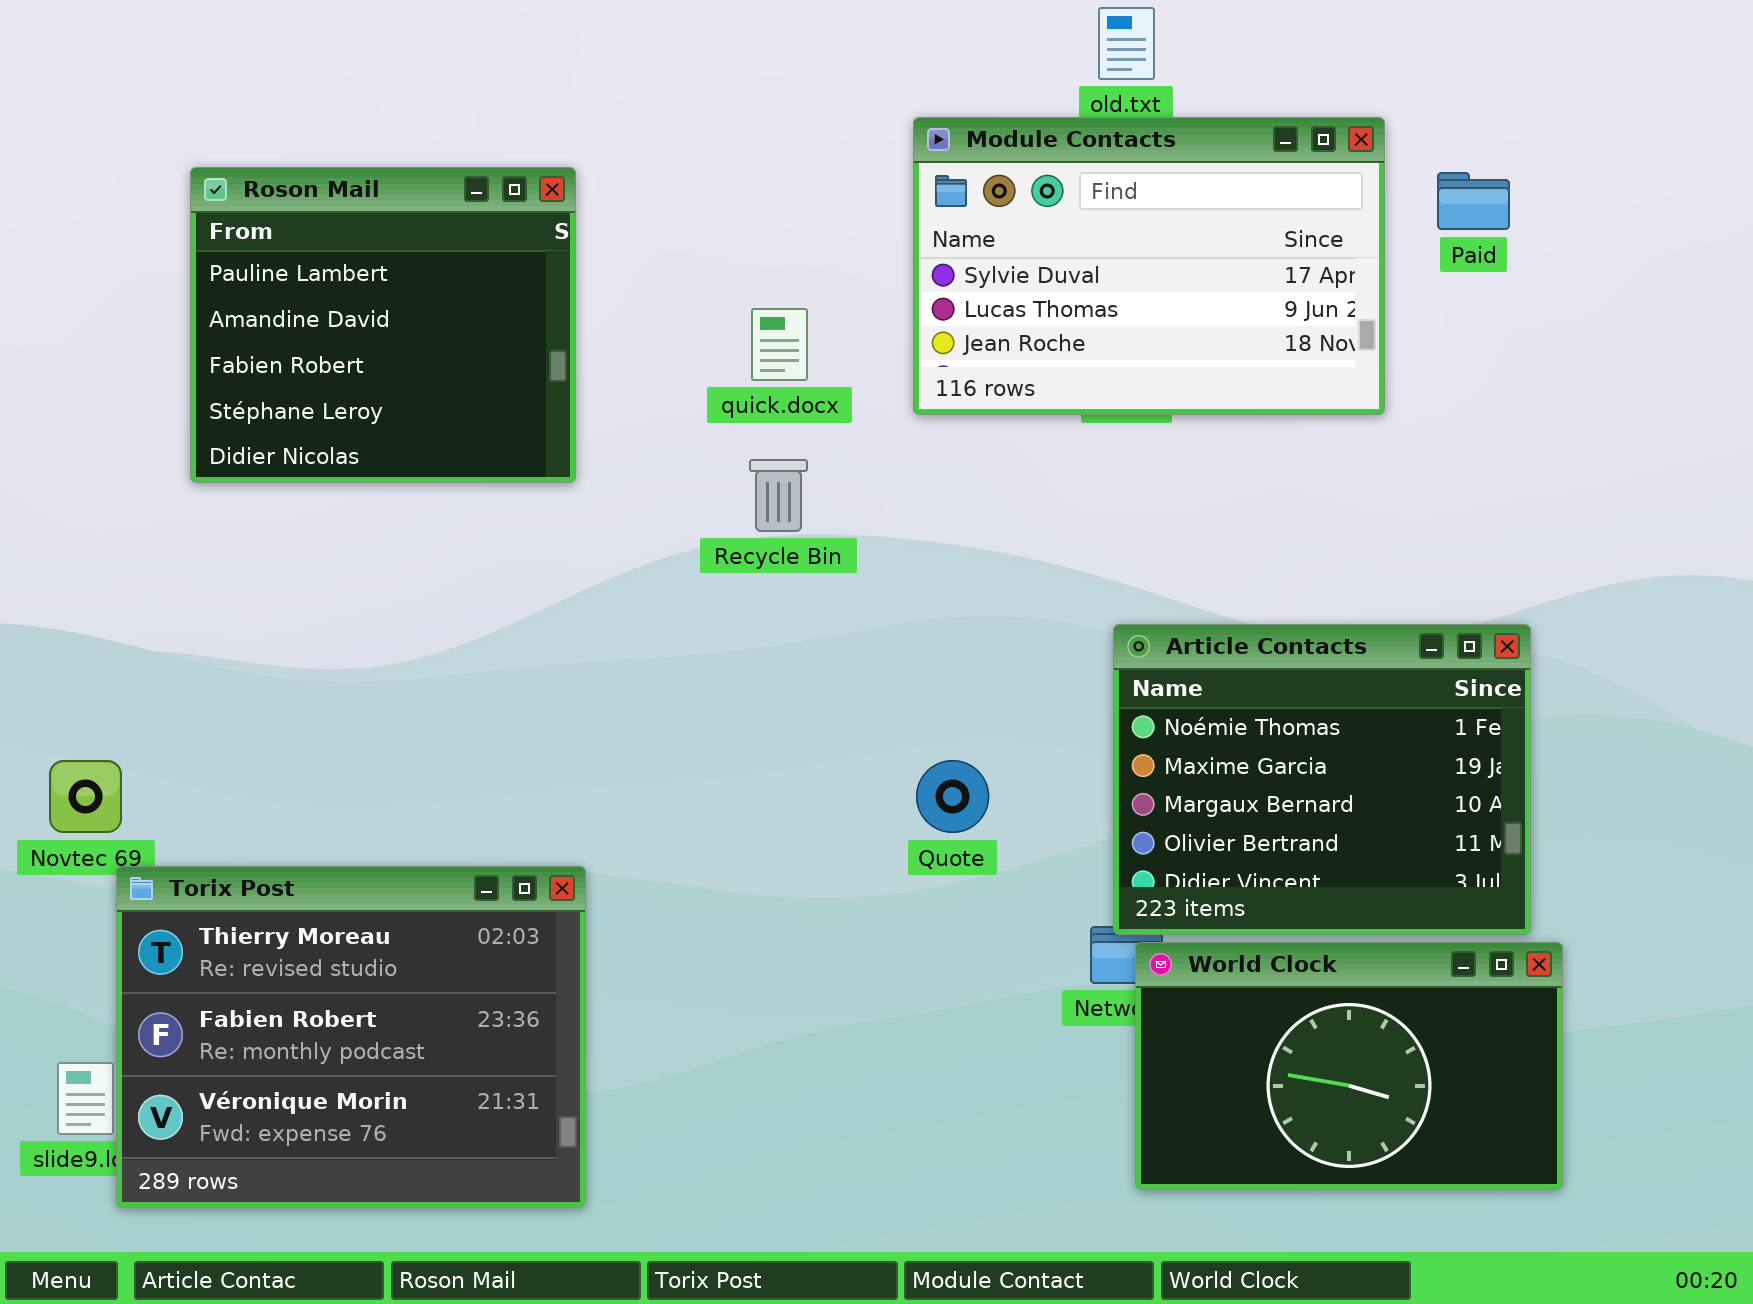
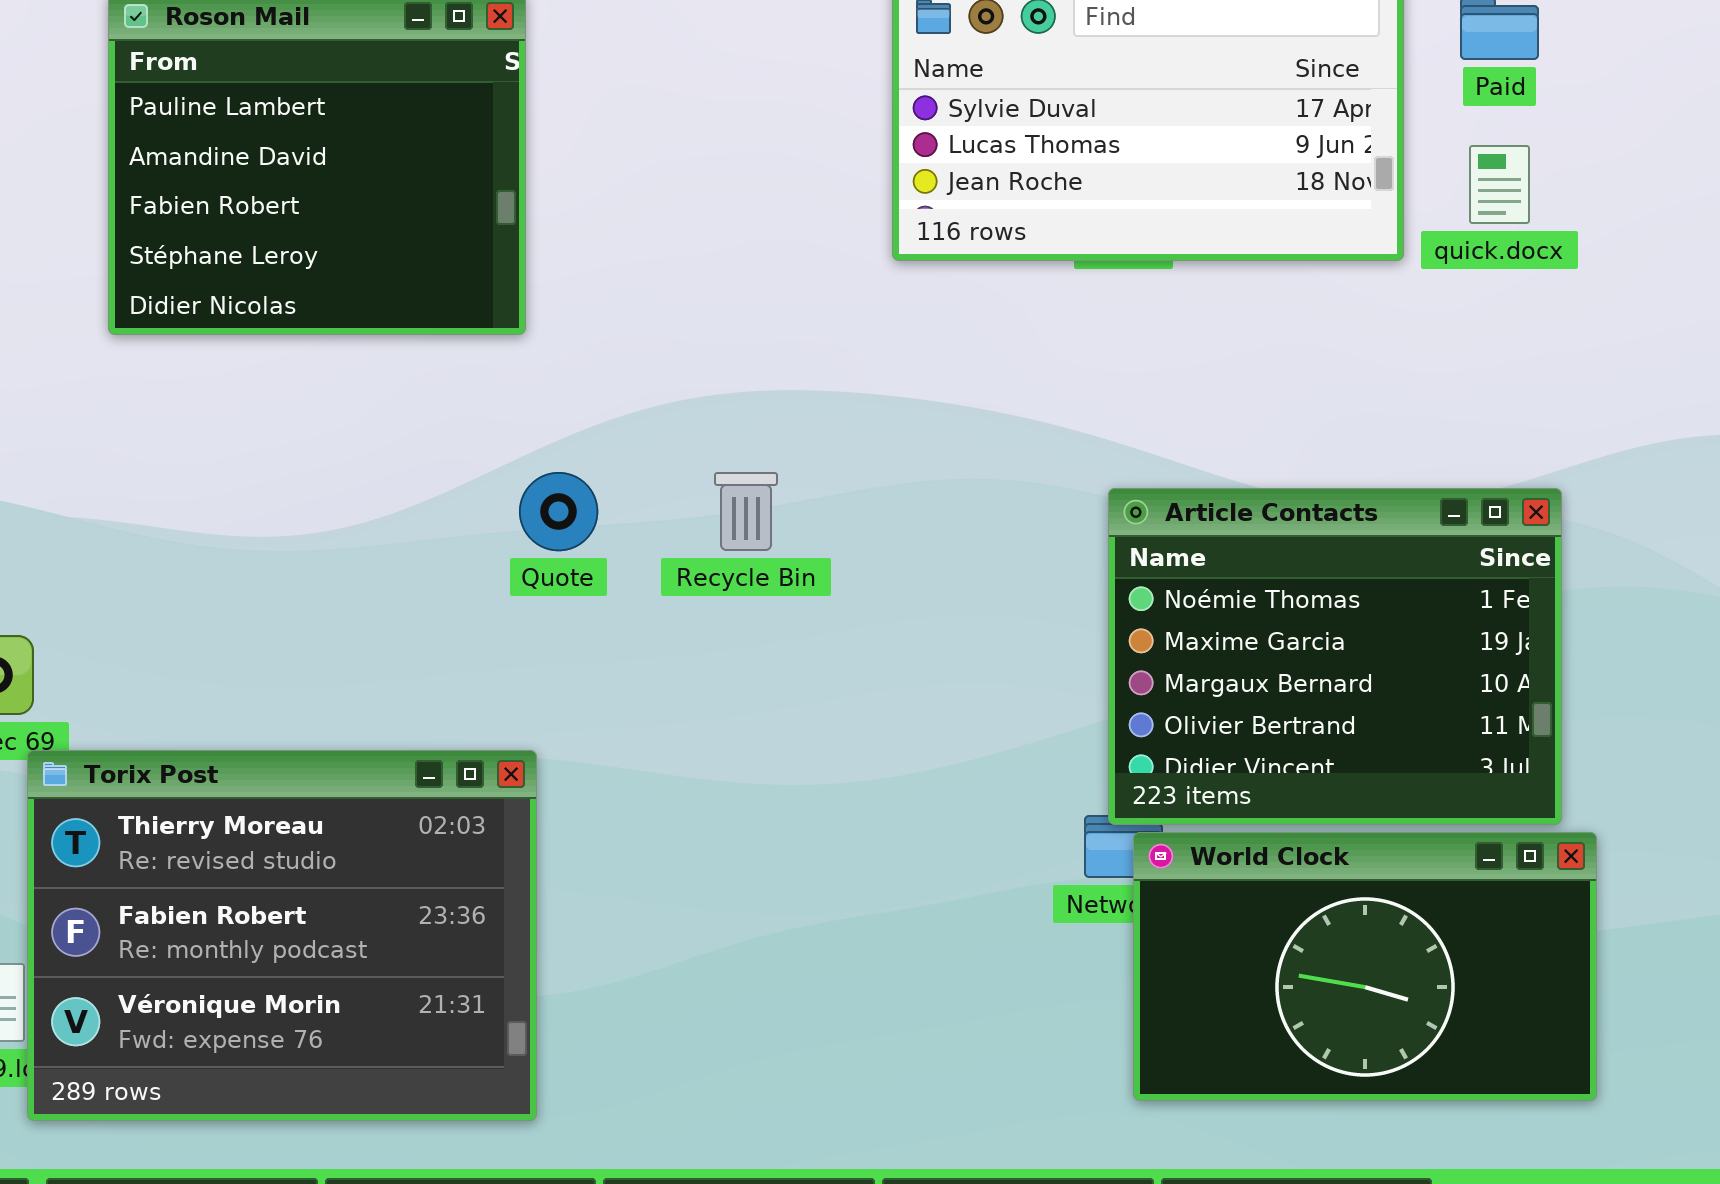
quick.docx: [751,308,808,381] -> [1469,145,1530,224], moved
Recycle Bin: [749,459,808,532] -> [714,472,778,551], moved
Quote: [916,760,989,833] -> [519,472,598,551], moved

